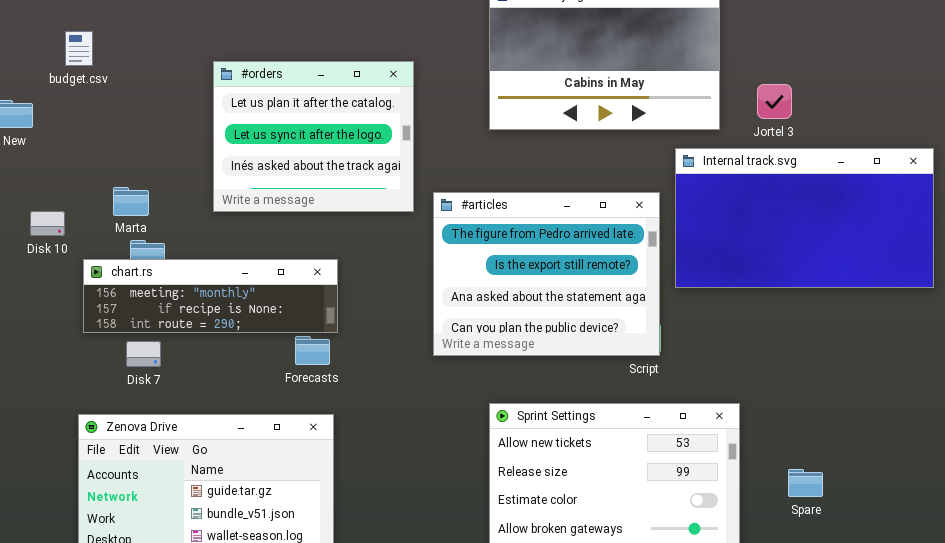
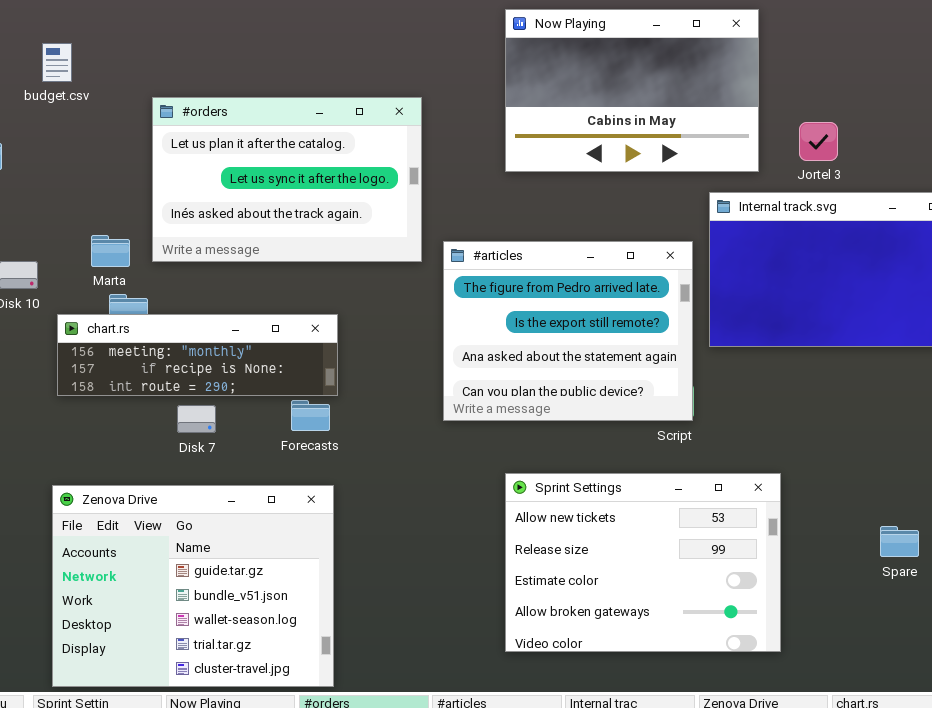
budget.csv: [65,31,93,66] -> [42,43,72,82], moved
#orders: [213,61,414,212] -> [152,97,422,262], resized
Disk 7: [126,341,161,367] -> [177,405,216,433], moved
Spare: [788,469,823,497] -> [880,526,919,557], moved

